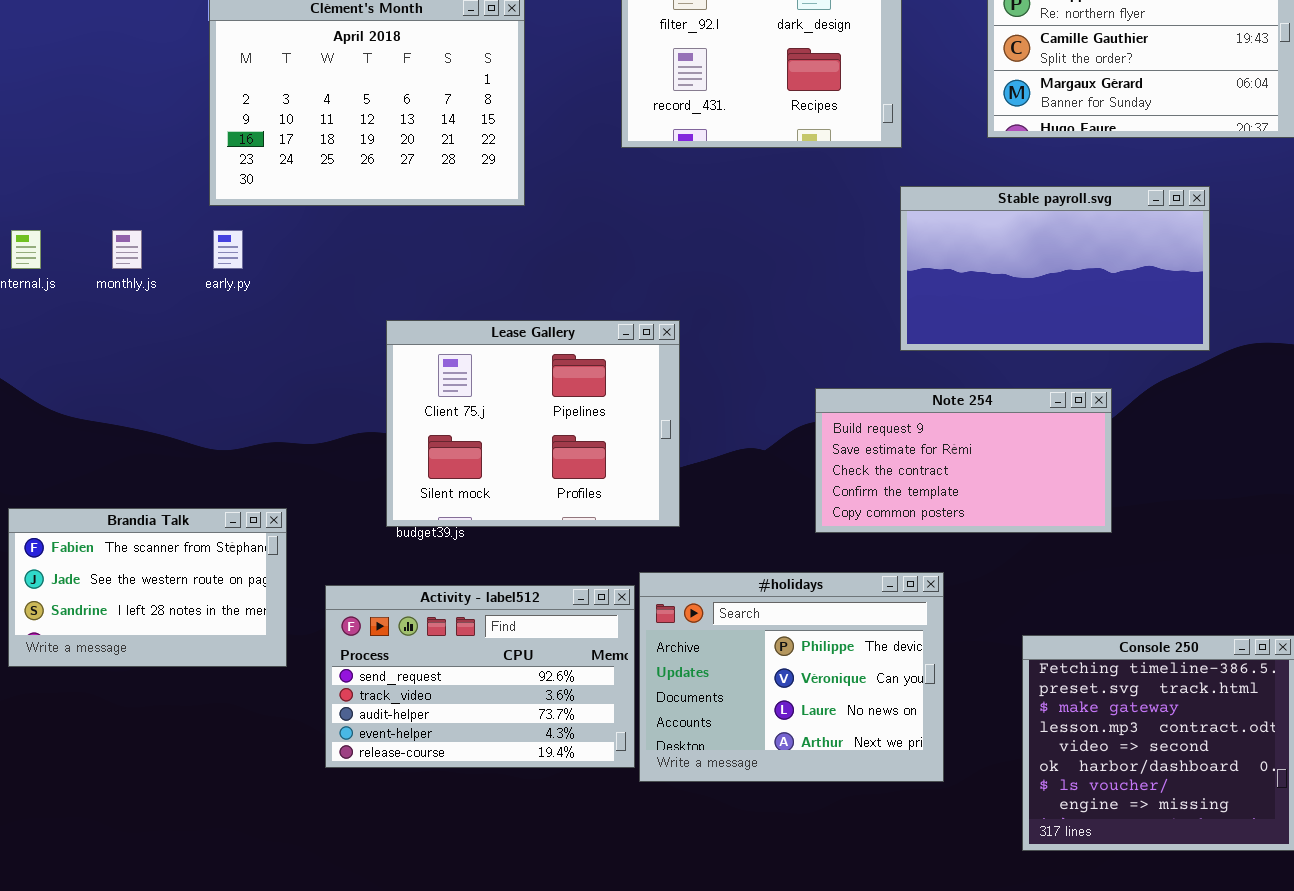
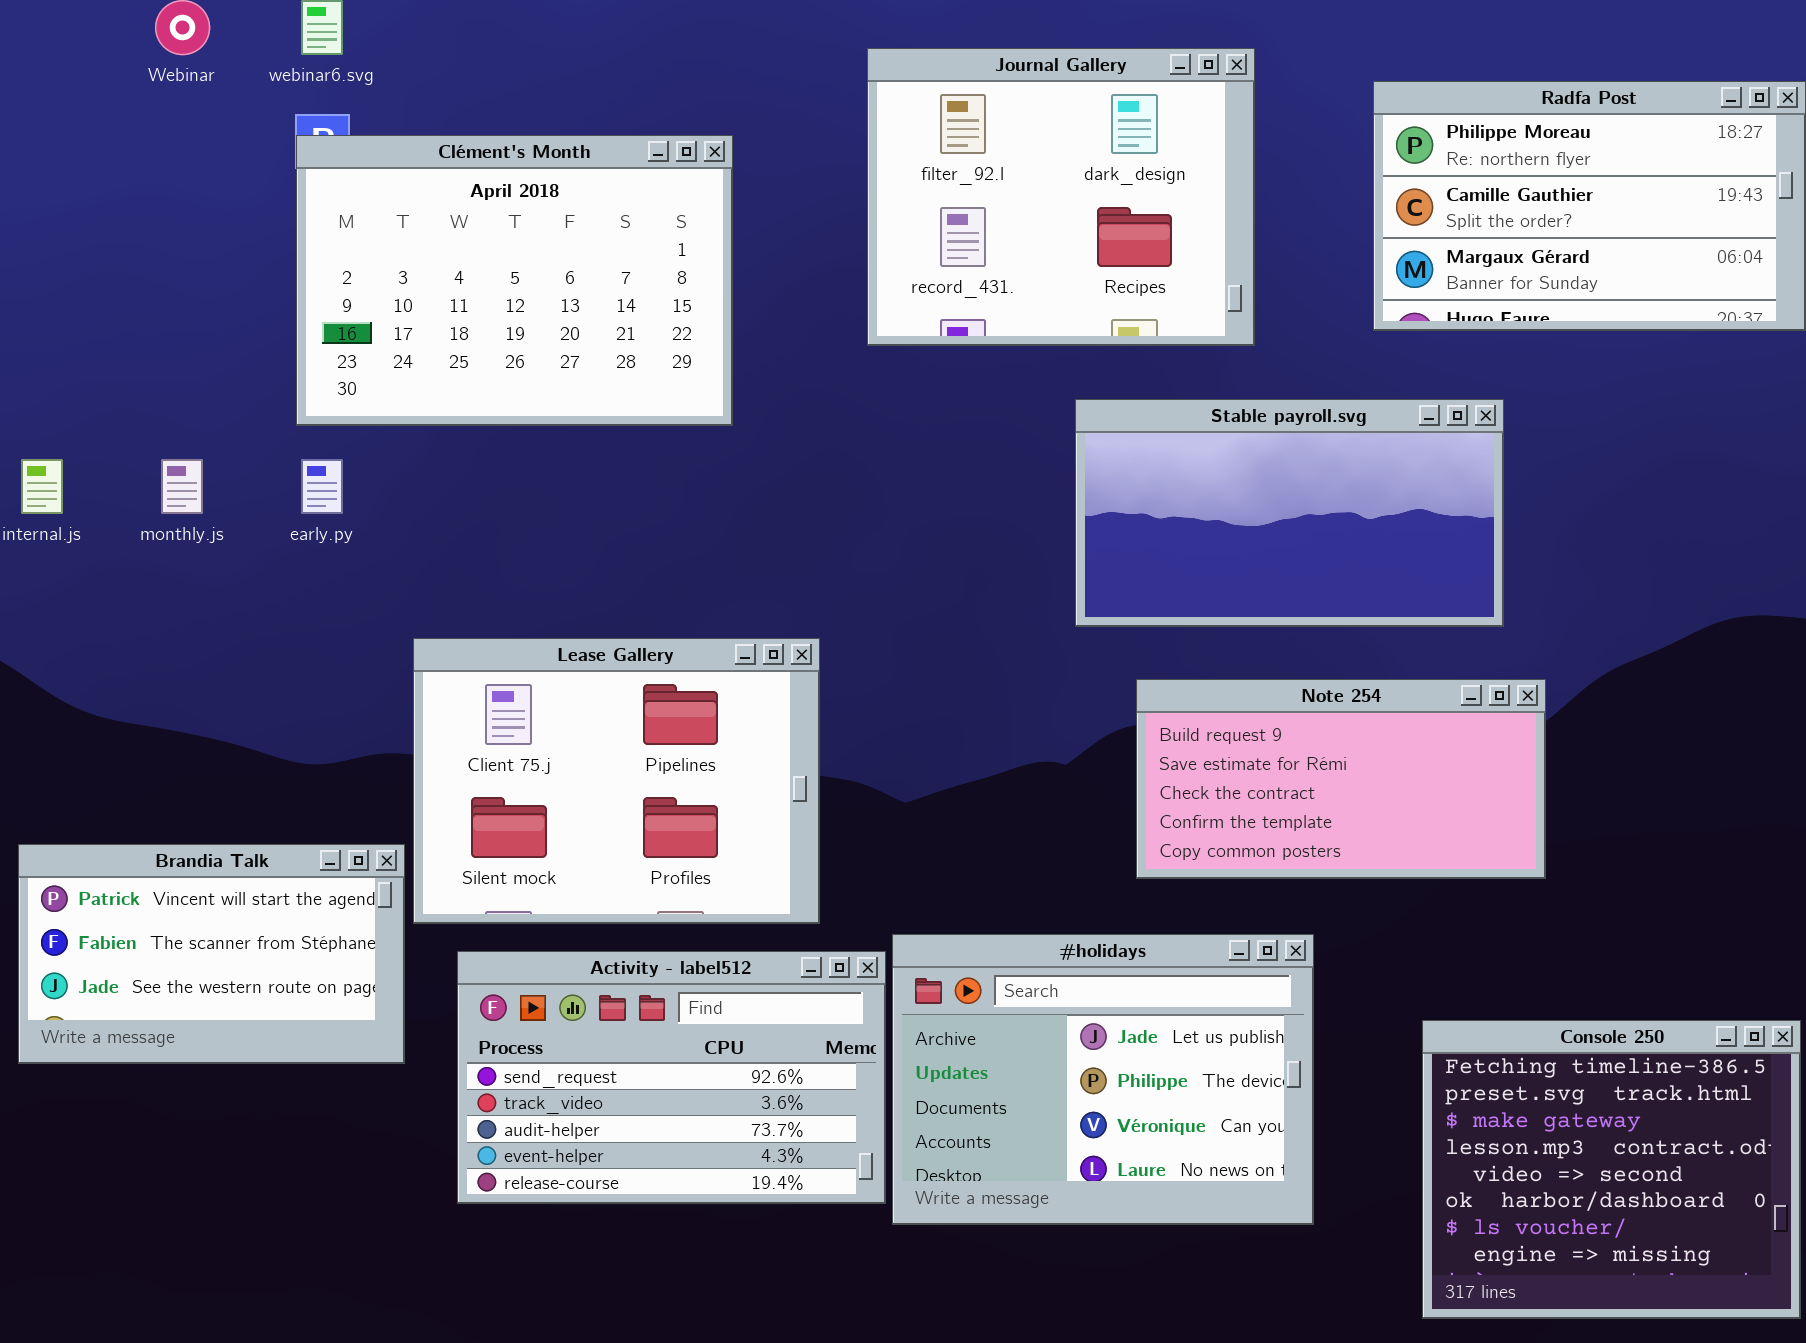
Stable payroll.svg: [900,186,1210,351] -> [1075,399,1504,627], moved
Lease Gallery: [386,320,680,527] -> [413,638,820,924], moved
Brandia Talk: [8,508,287,667] -> [18,844,405,1064], scrolled up 1 row
#holidays: [639,572,944,782] -> [892,934,1314,1225], scrolled up 1 row

